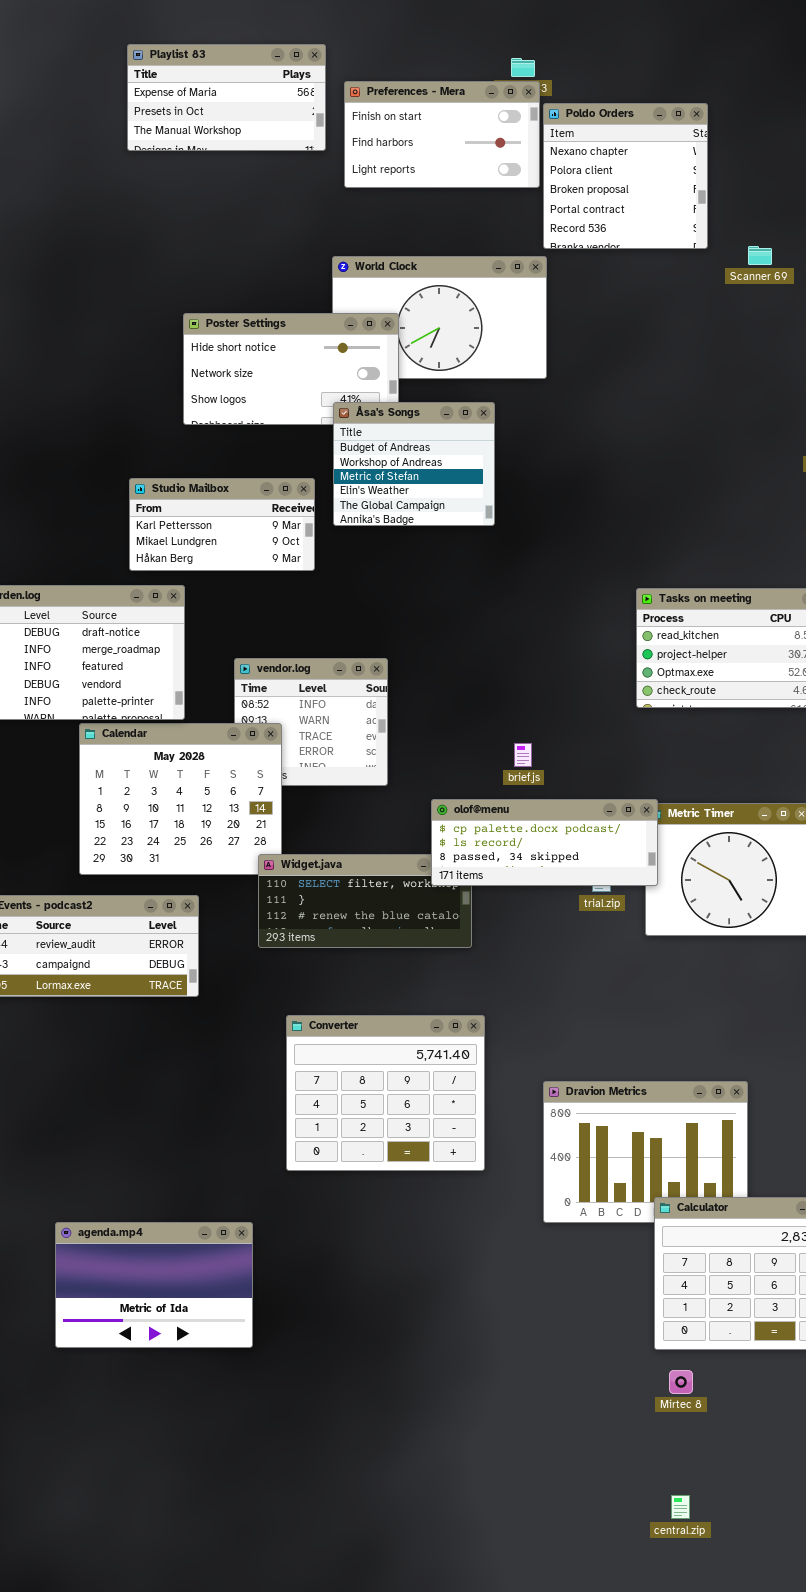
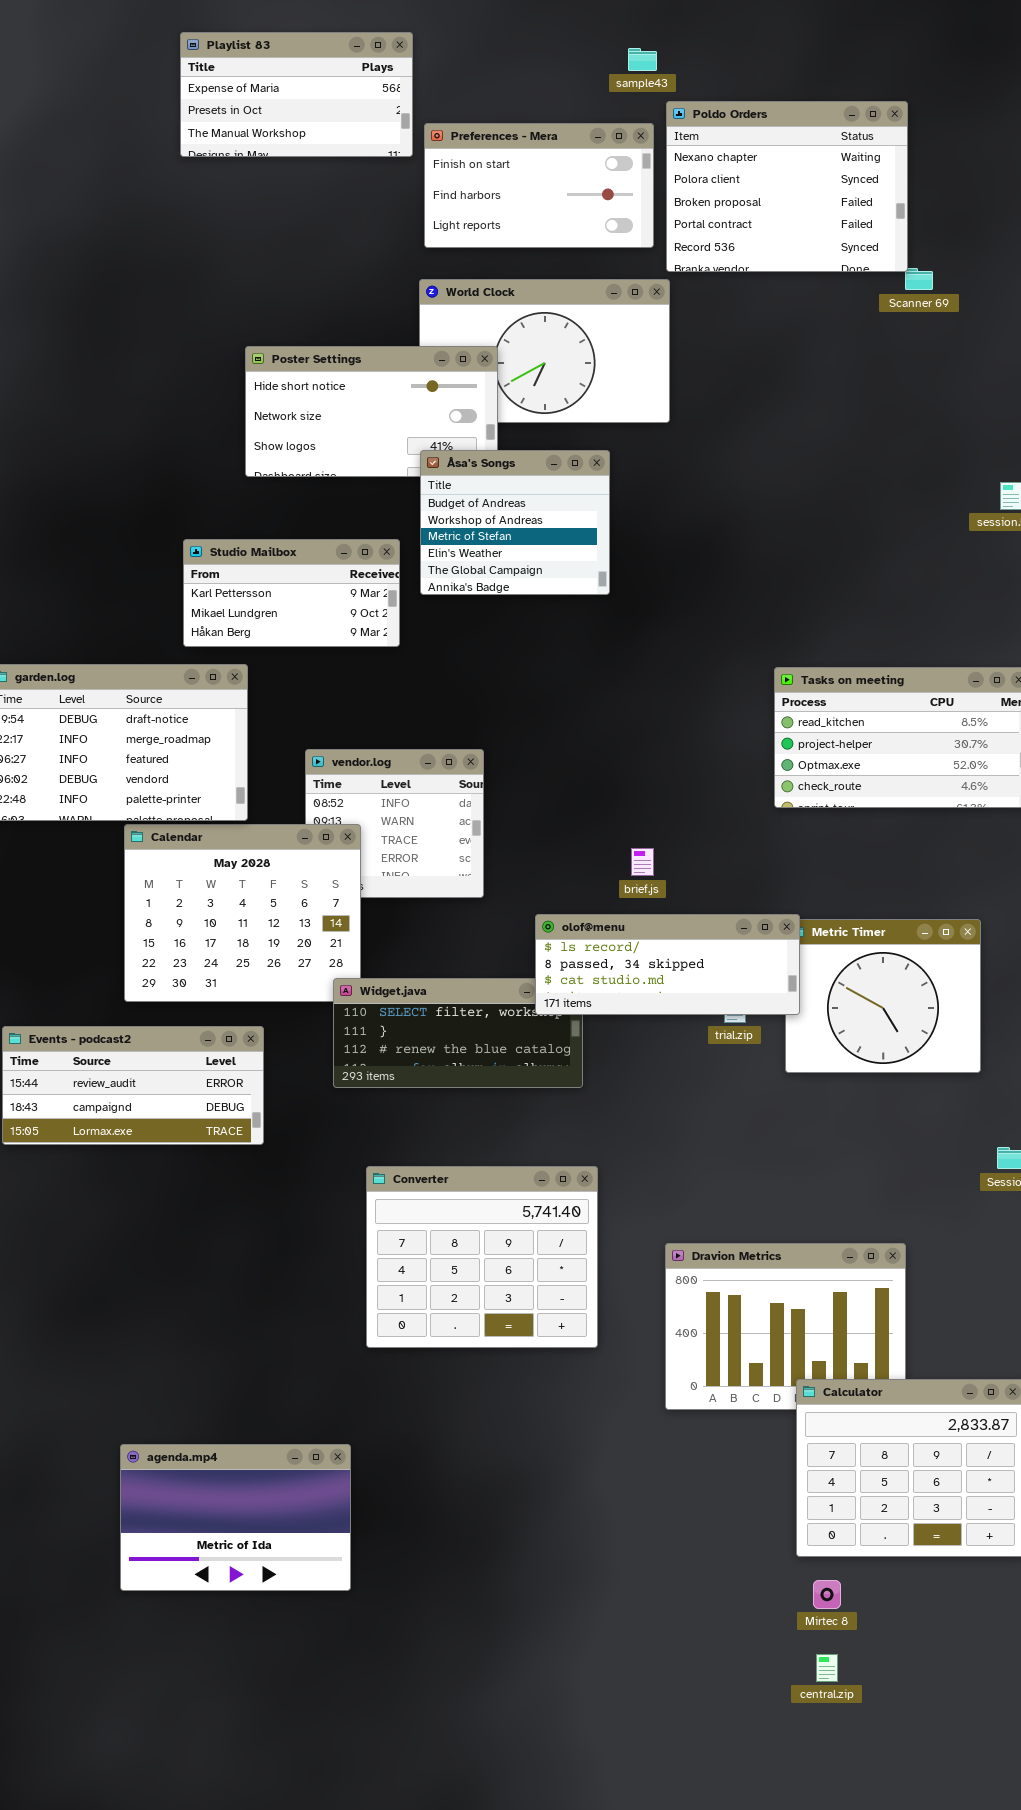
Preferences - Mera: [344,81,540,188] -> [424,123,654,248], moved
Poldo Orders: [543,103,708,249] -> [666,101,908,272], resized
olof@menu: [431,799,658,886] -> [535,914,800,1015], scrolled down 1 row
agenda.mp4: [55,1222,253,1348] -> [120,1444,351,1591], moved
central.zip: [671,1495,690,1519] -> [816,1654,838,1682], moved

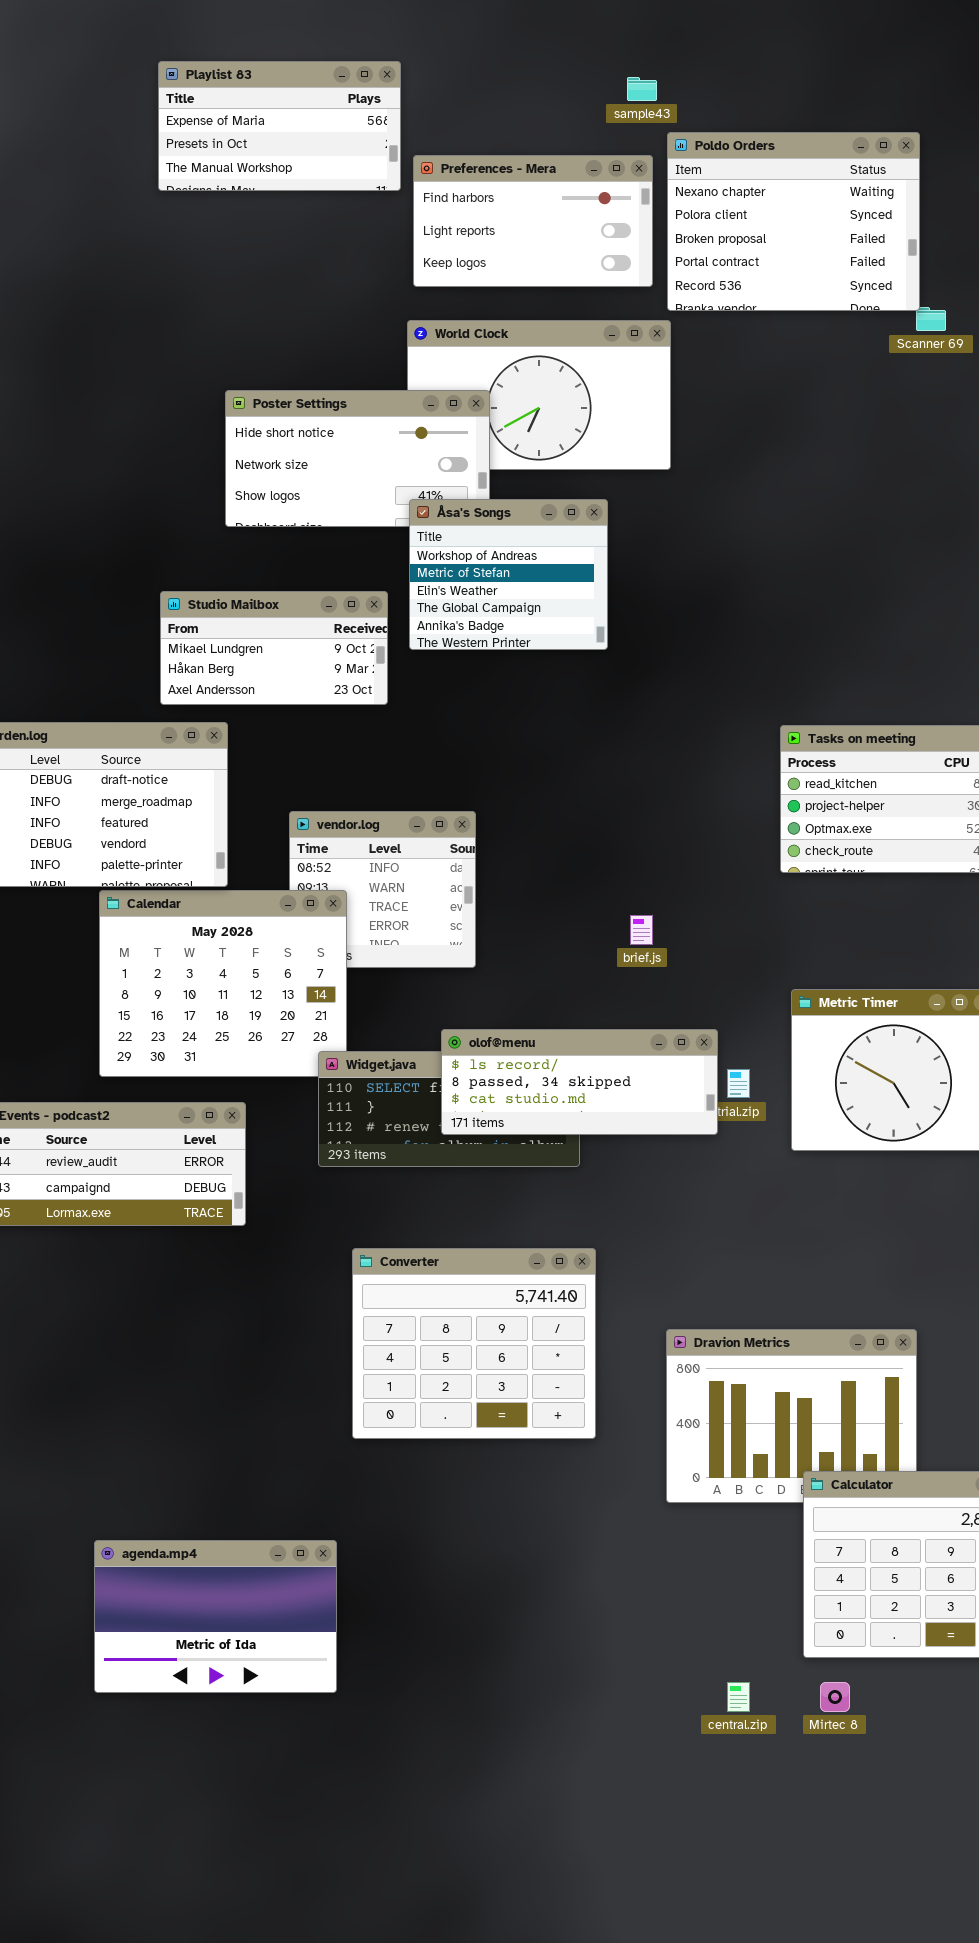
Preferences - Mera: [424,123,654,248] -> [413,155,653,287], scrolled down 1 row
Åsa's Songs: [420,450,610,595] -> [409,499,608,650], scrolled down 1 row
Studio Mailbox: [183,539,400,647] -> [160,591,388,705], scrolled down 1 row
olof@menu: [535,914,800,1015] -> [441,1029,718,1135], moved
central.zip: [816,1654,838,1682] -> [727,1682,750,1712], moved

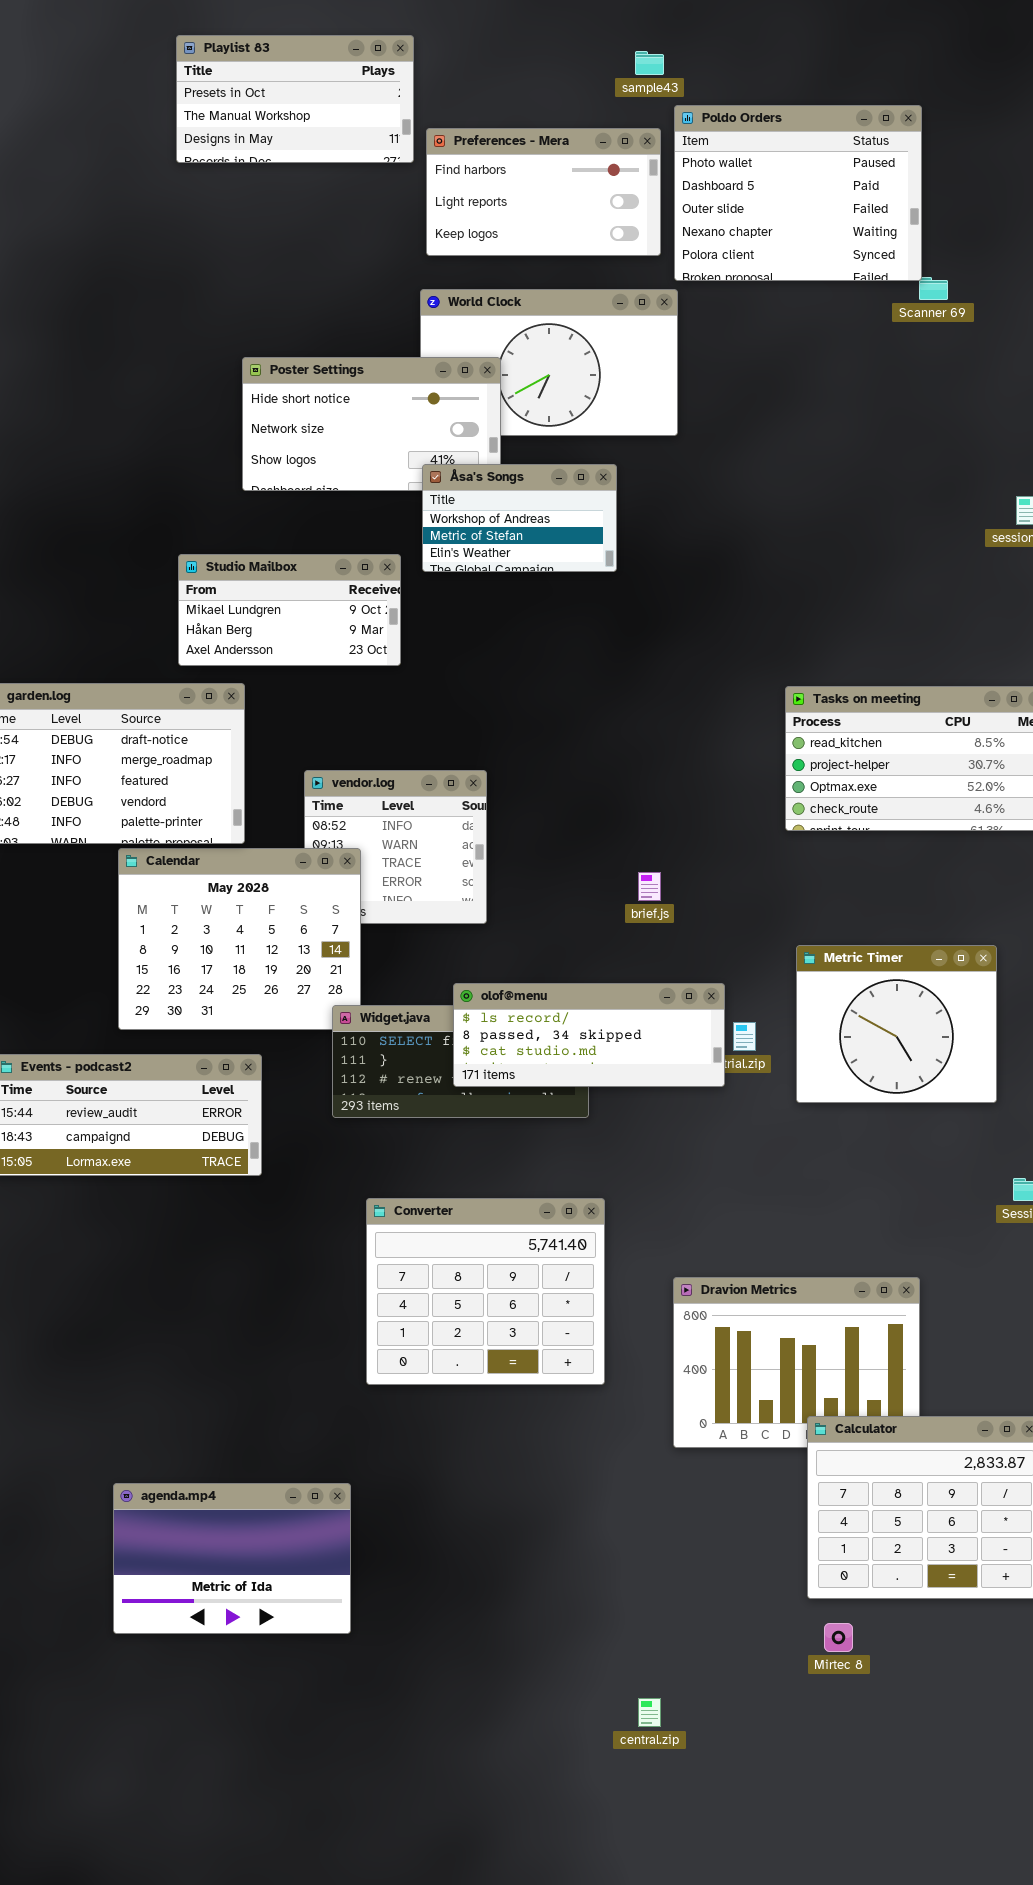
Playlist 83: [158,61,401,191] -> [176,35,414,163], scrolled down 1 row
Poldo Orders: [667,132,920,311] -> [674,105,922,281], scrolled up 3 rows
Åsa's Songs: [409,499,608,650] -> [422,464,617,572], resized
central.zip: [727,1682,750,1712] -> [638,1698,661,1727], moved

